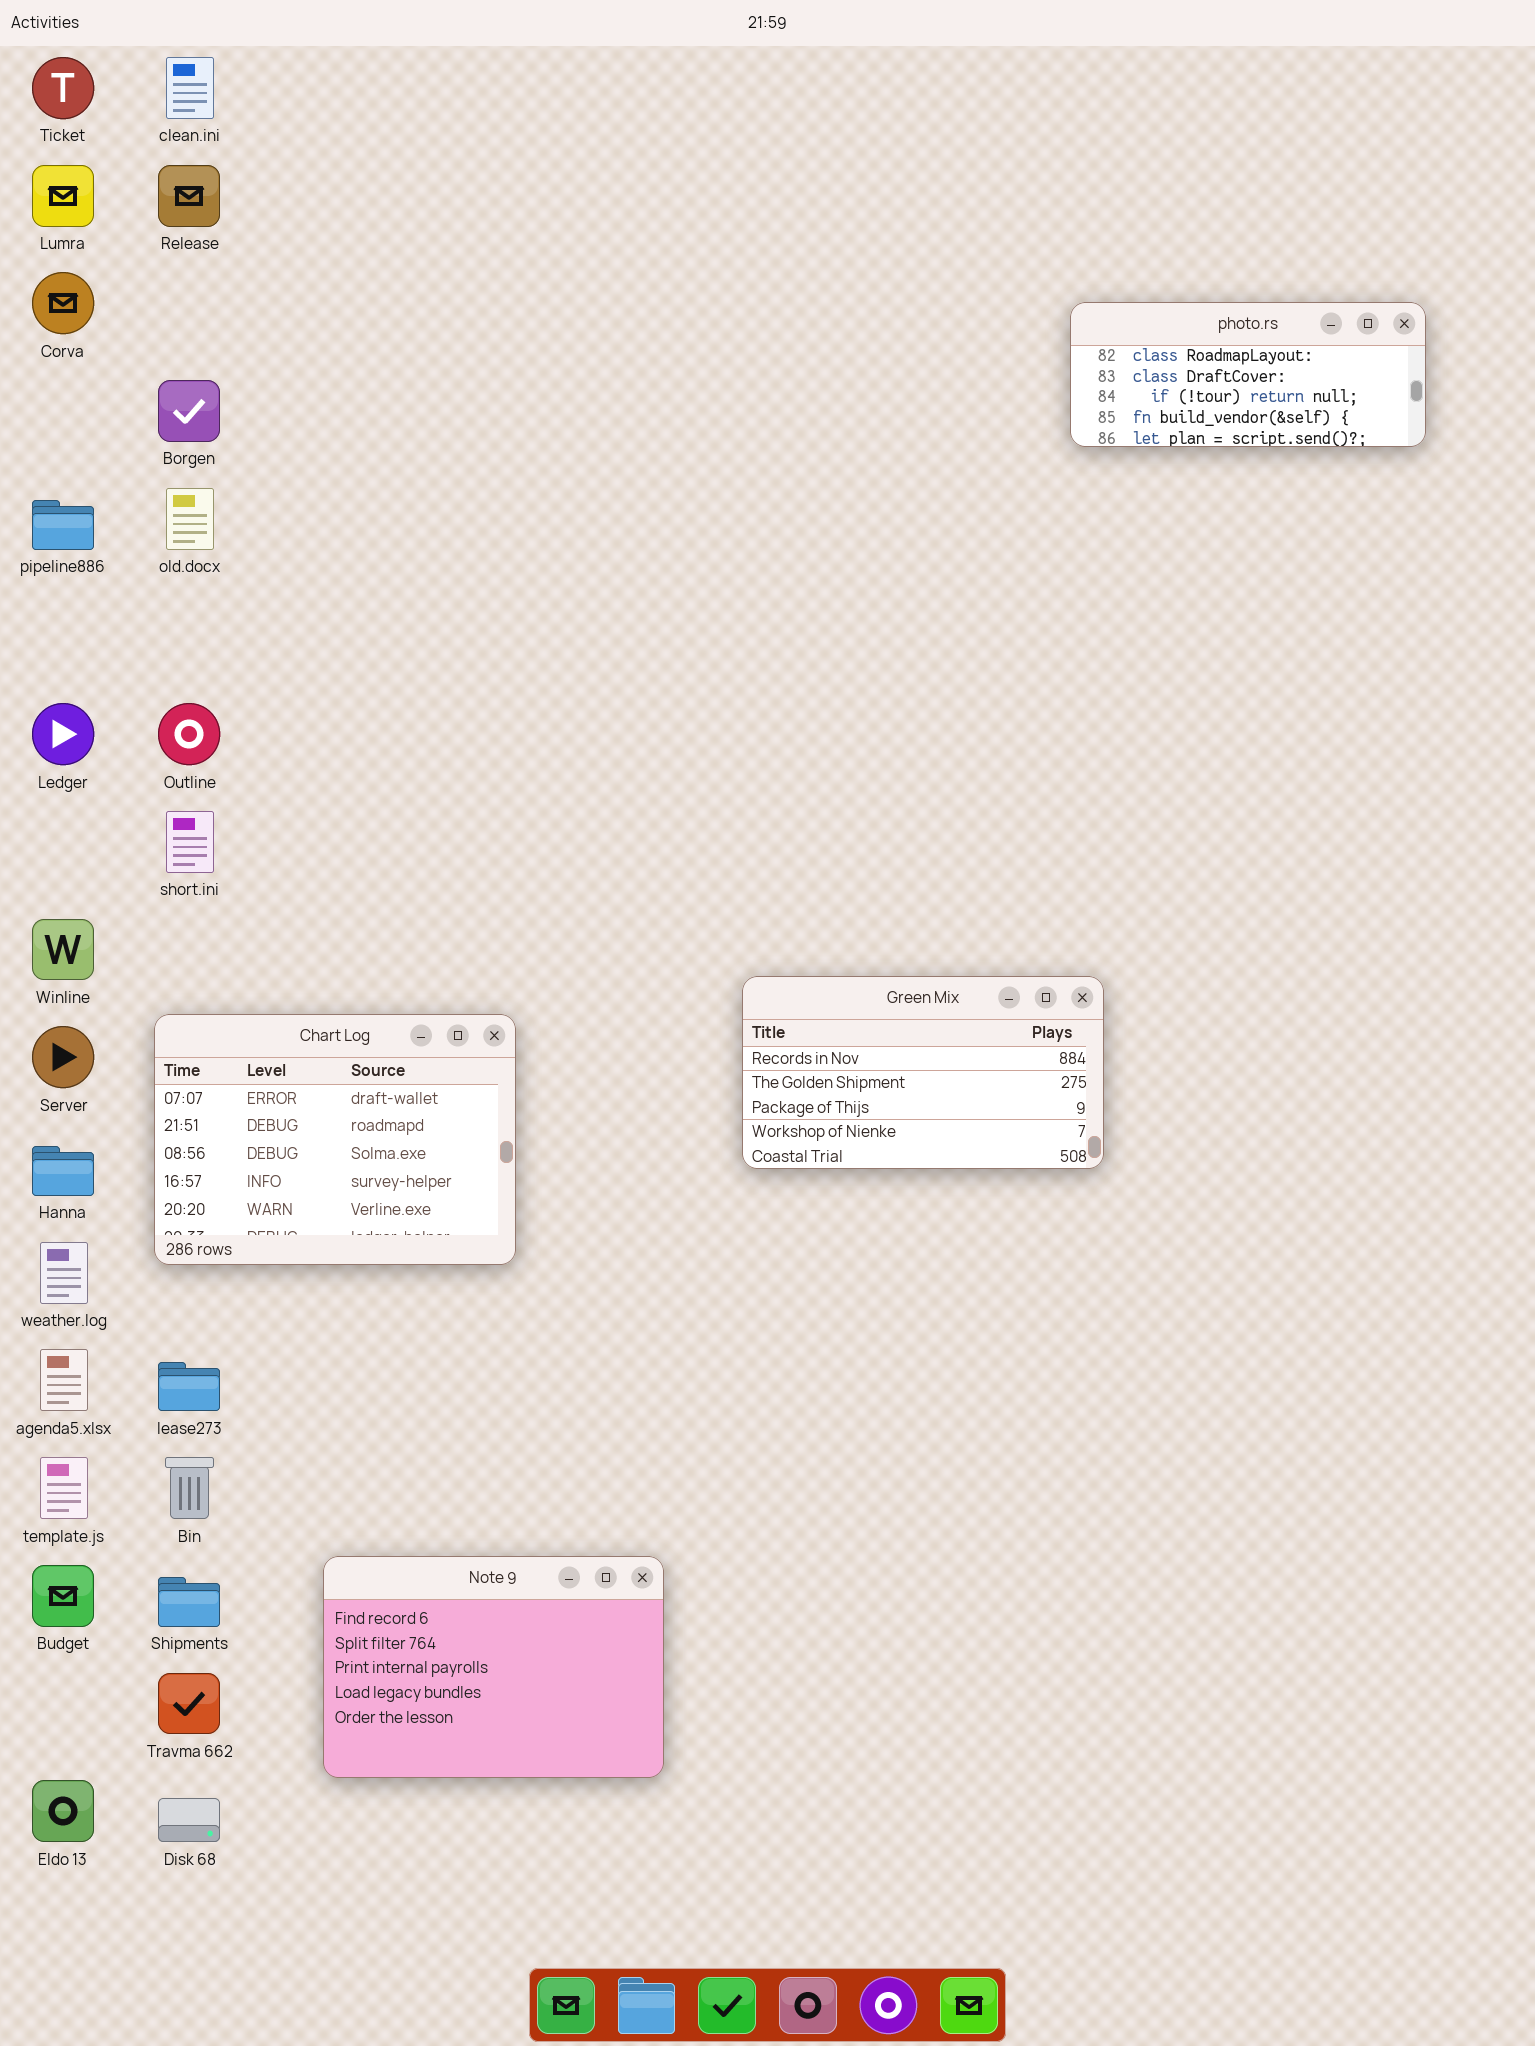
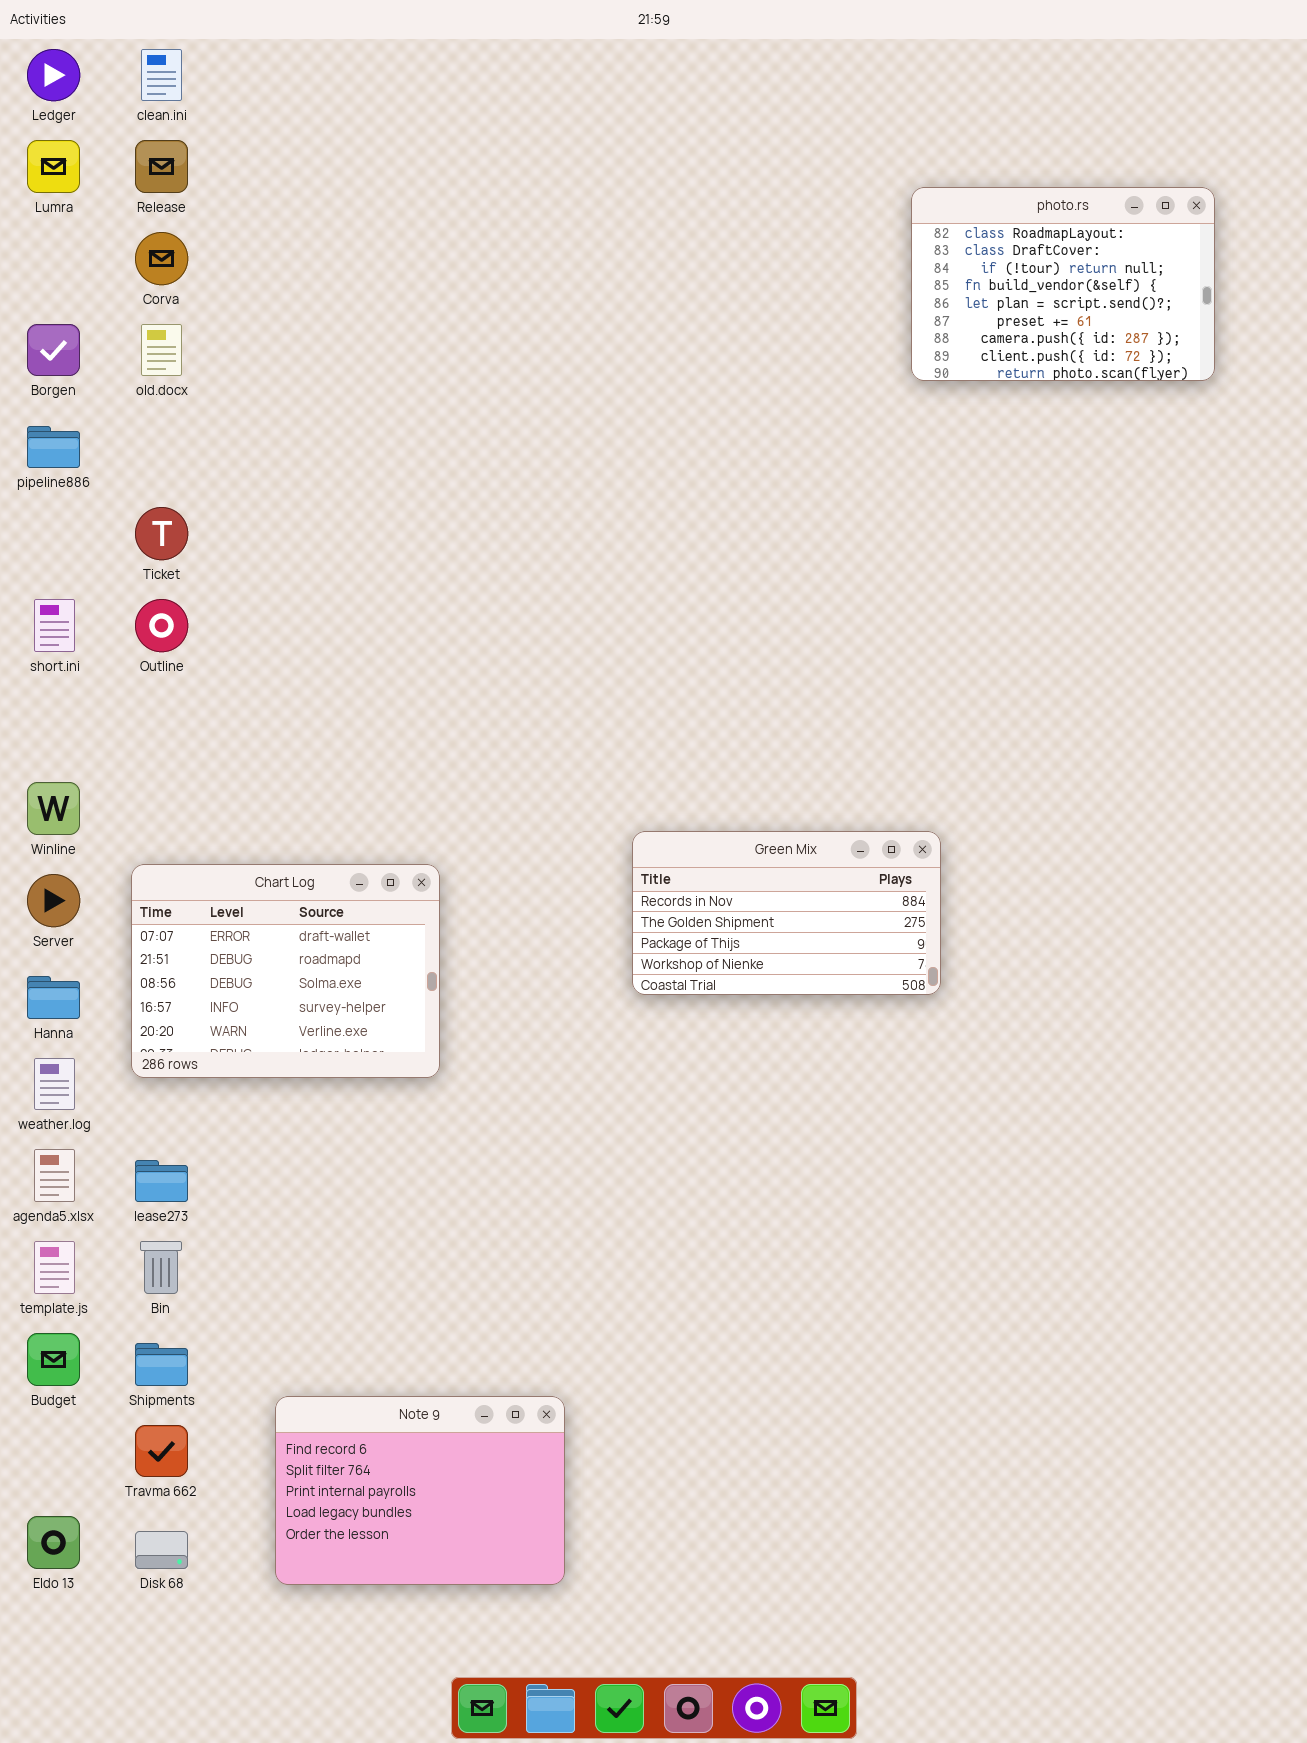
Ticket: [32,57,94,119] -> [135,507,188,560], moved
Corva: [32,272,94,334] -> [135,232,188,285], moved
photo.rs: [1070,302,1426,447] -> [911,187,1215,381], resized
Borgen: [158,380,220,442] -> [27,324,80,376], moved
old.docx: [166,488,214,550] -> [141,324,182,376], moved
Ledger: [32,703,94,765] -> [27,49,80,101], moved
short.ini: [166,811,214,873] -> [34,599,75,652], moved
Note 9: [323,1556,664,1778] -> [275,1396,565,1585], moved

